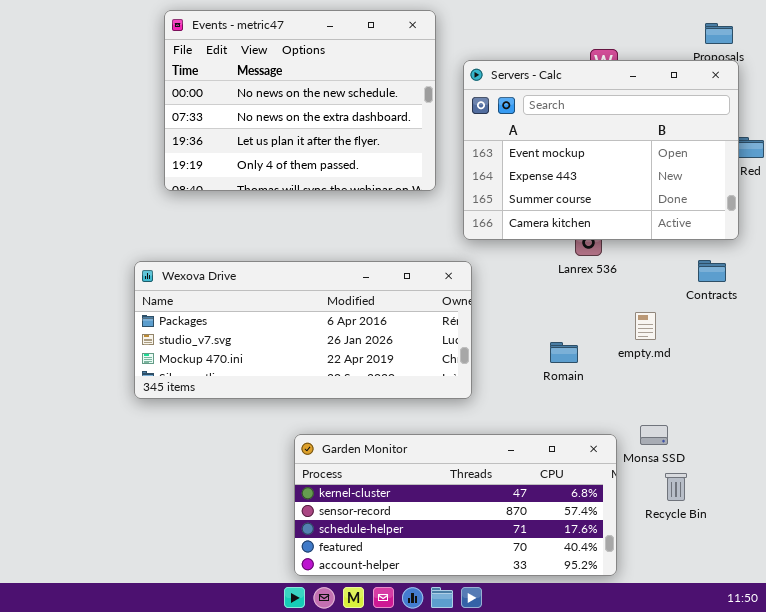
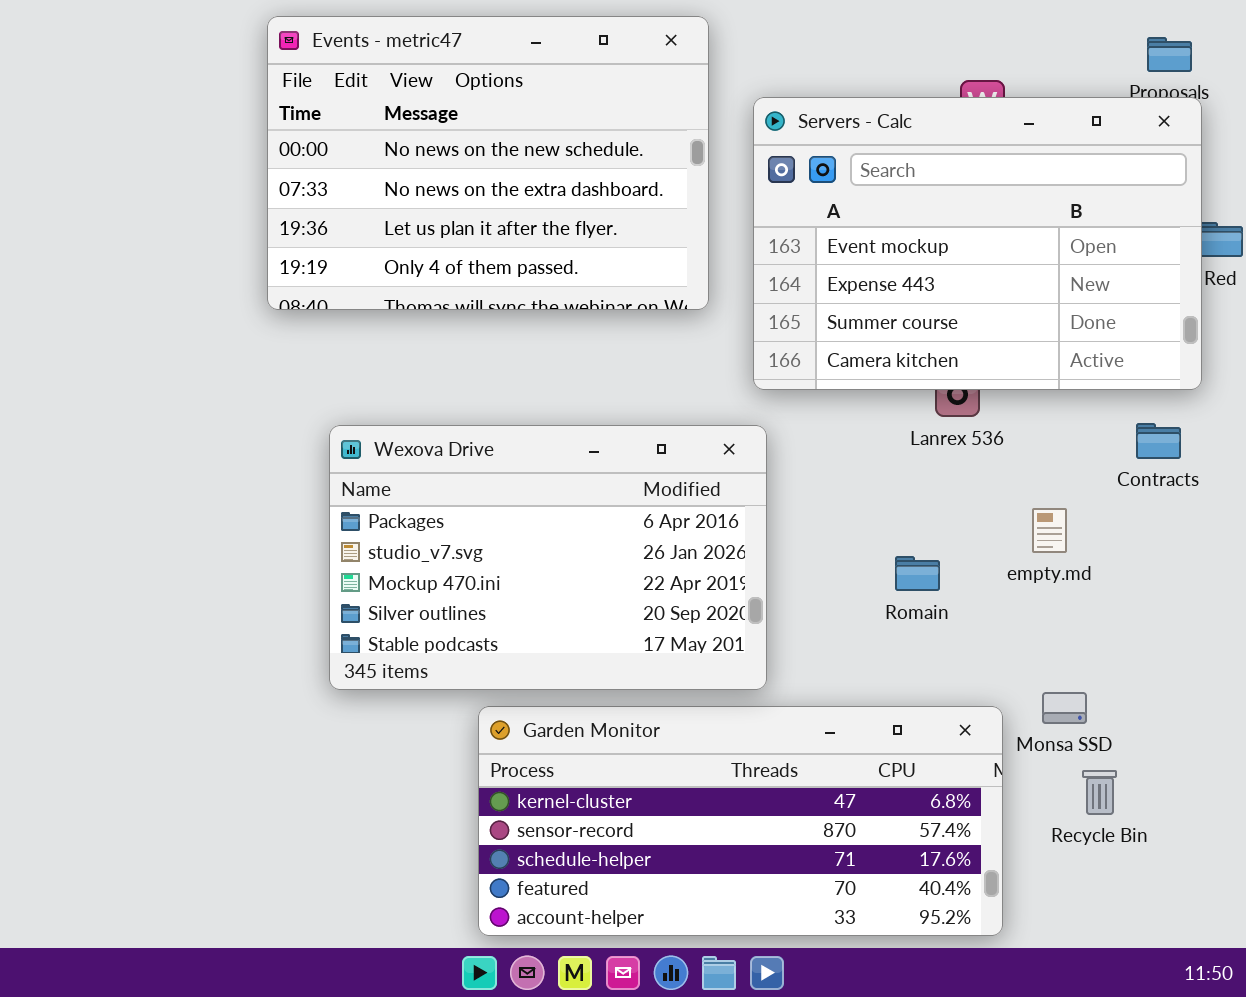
Wexova Drive: [134,261,472,399] -> [329,425,767,690], resized

